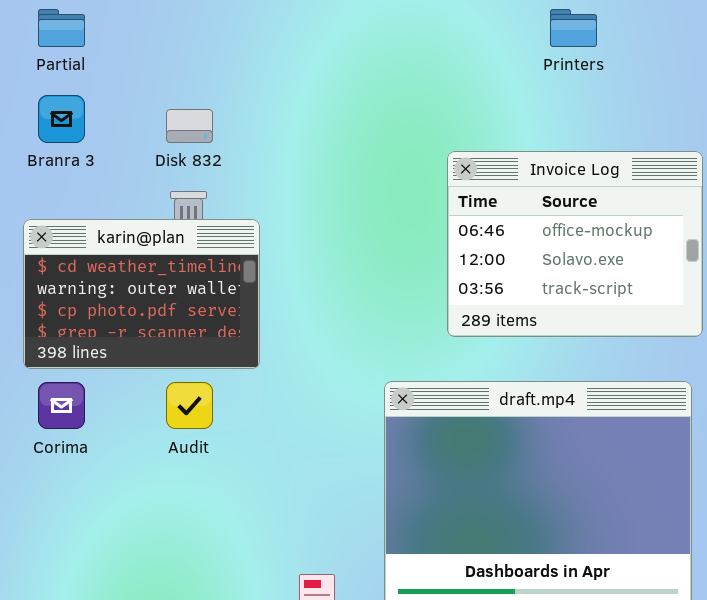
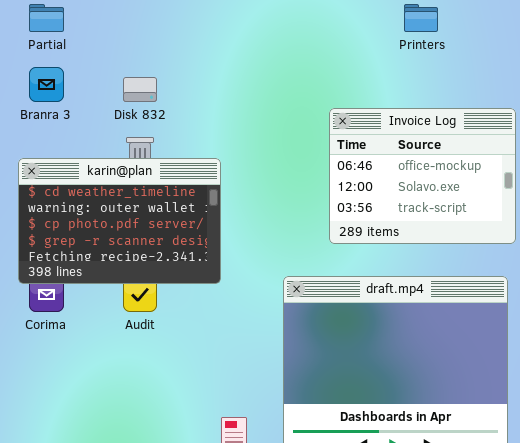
karin@plan: [23,219,260,369] -> [18,158,221,284], resized

